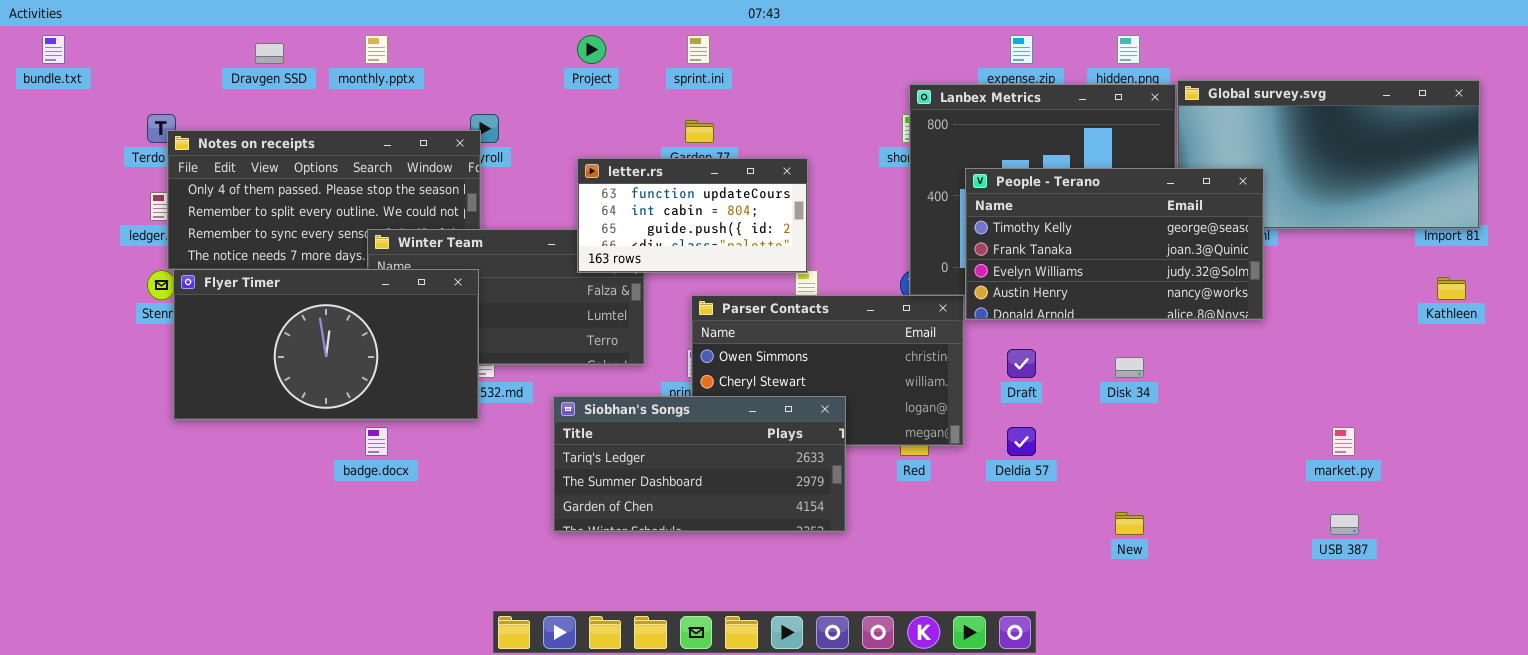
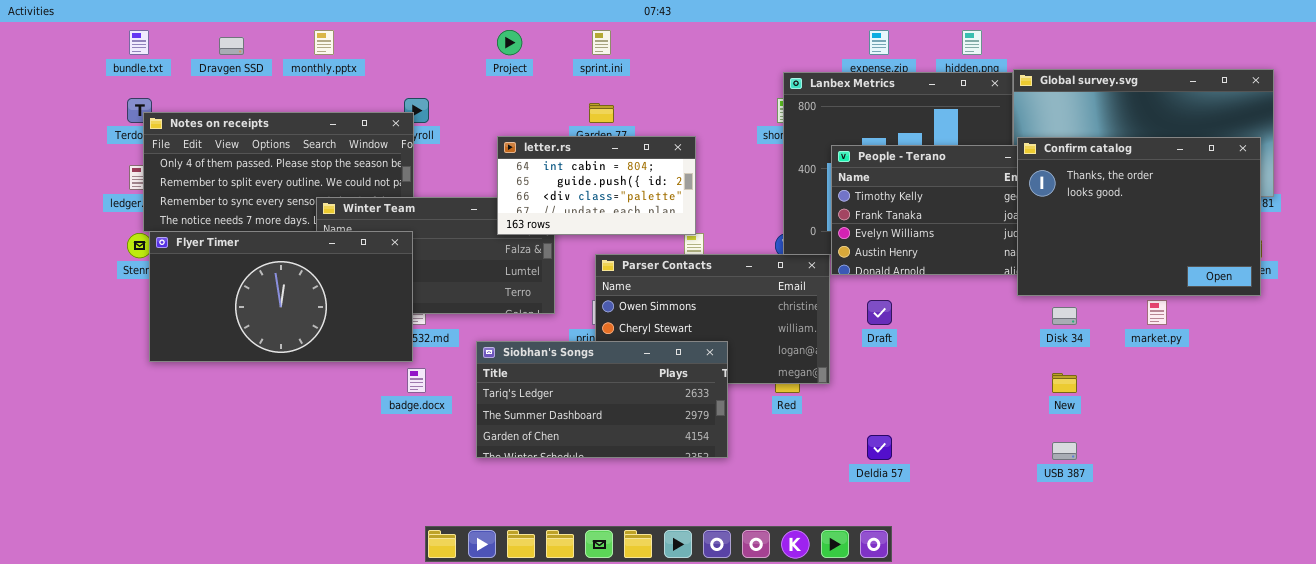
bundle.txt: [42,35,65,64] -> [129,30,149,55], moved
letter.rs: [577,158,808,273] -> [497,136,696,235], scrolled down 1 row
Confirm catalog: none -> [1017,137,1261,296], opened
Disk 34: [1115,357,1144,378] -> [1052,307,1077,325], moved
badge.docx: [365,427,388,456] -> [407,368,426,393], moved
Deldia 57: [1007,427,1036,456] -> [867,435,892,460], moved
market.py: [1332,427,1355,456] -> [1147,300,1167,325], moved
New: [1115,512,1144,535] -> [1052,373,1077,393], moved
USB 387: [1330,514,1359,535] -> [1052,442,1077,460], moved

